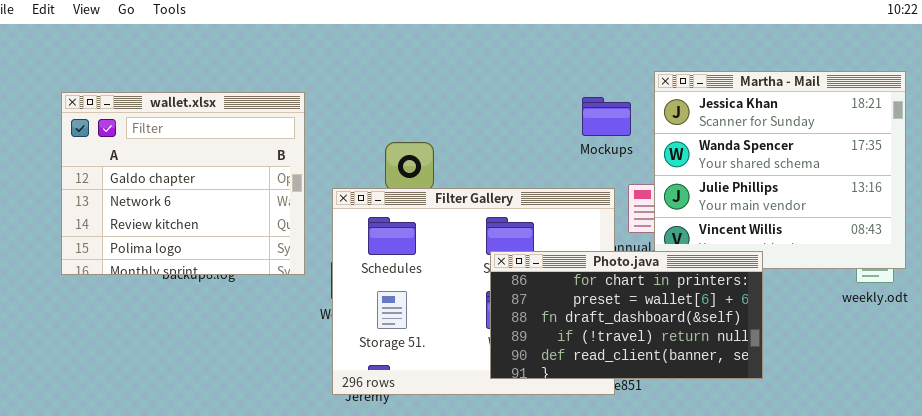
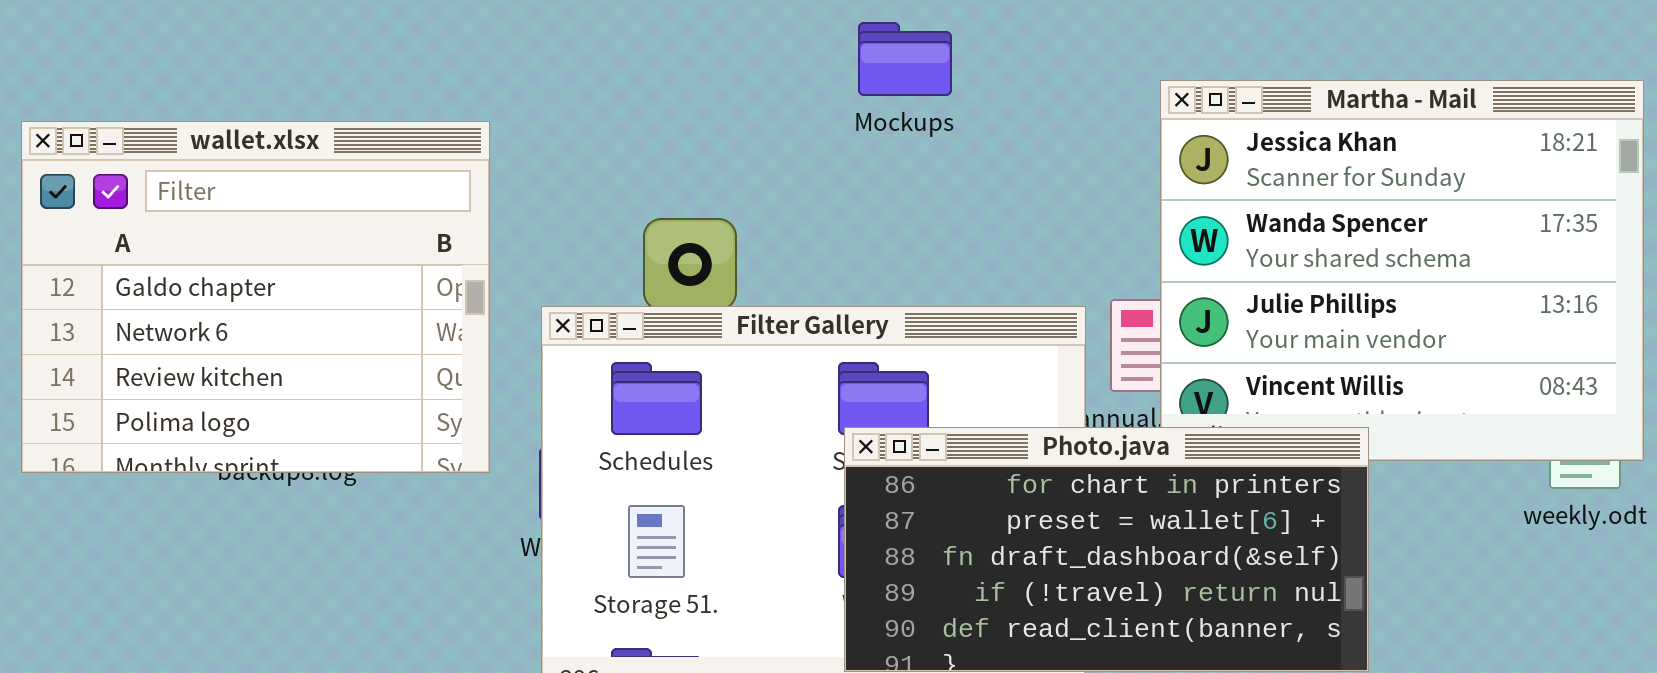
Mockups: [582,97,631,136] -> [858,22,952,96], moved

